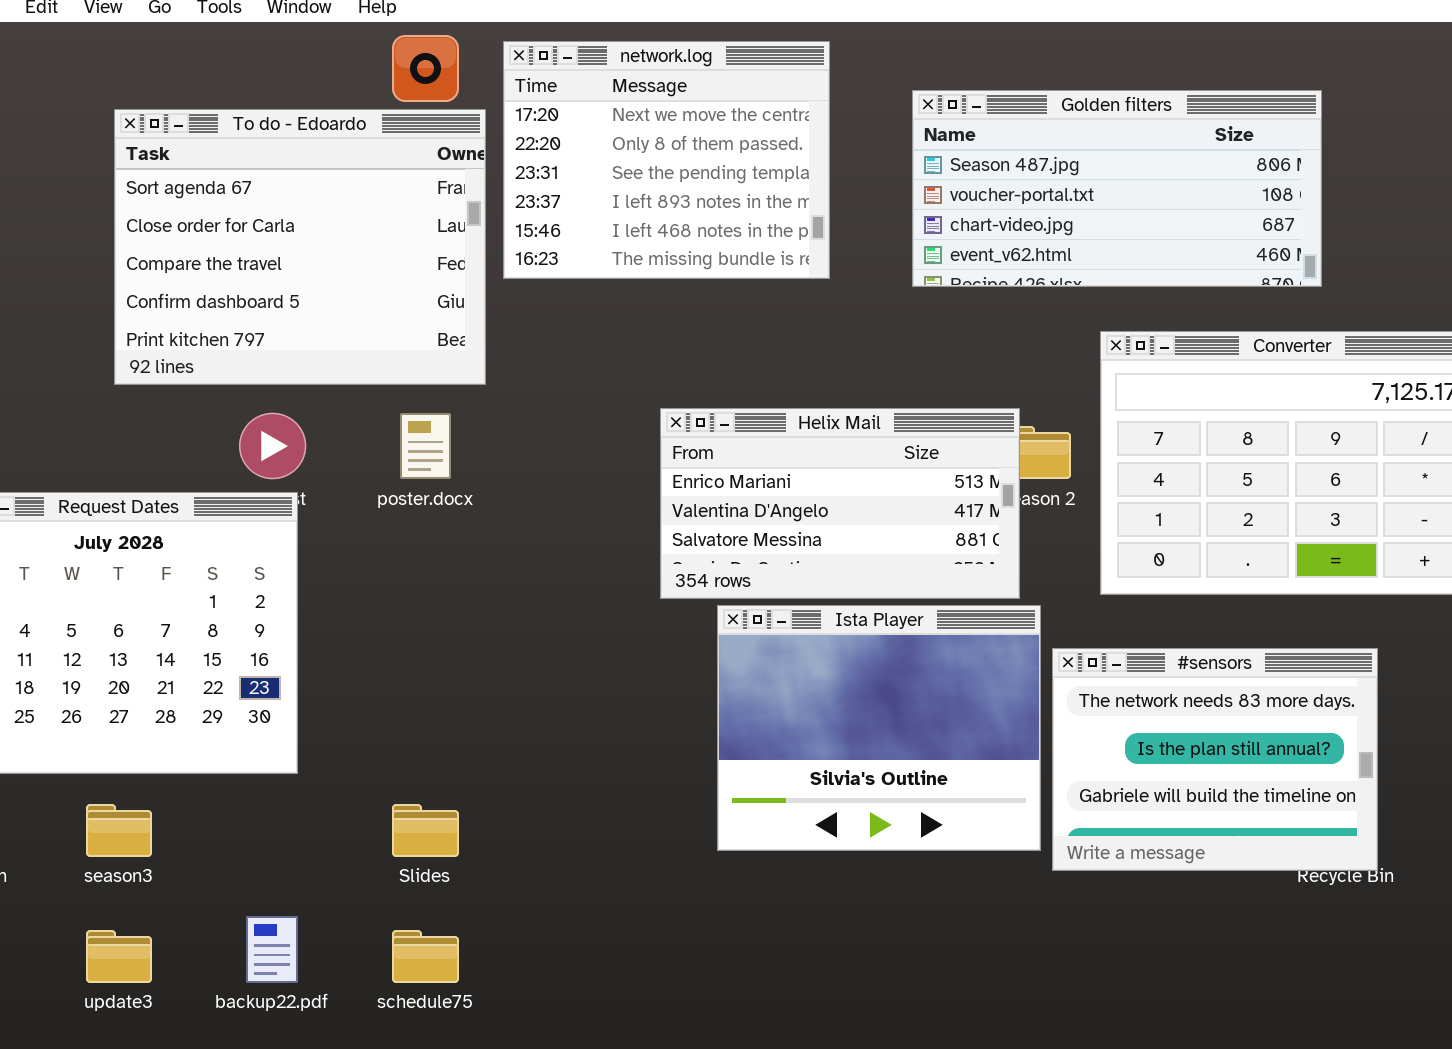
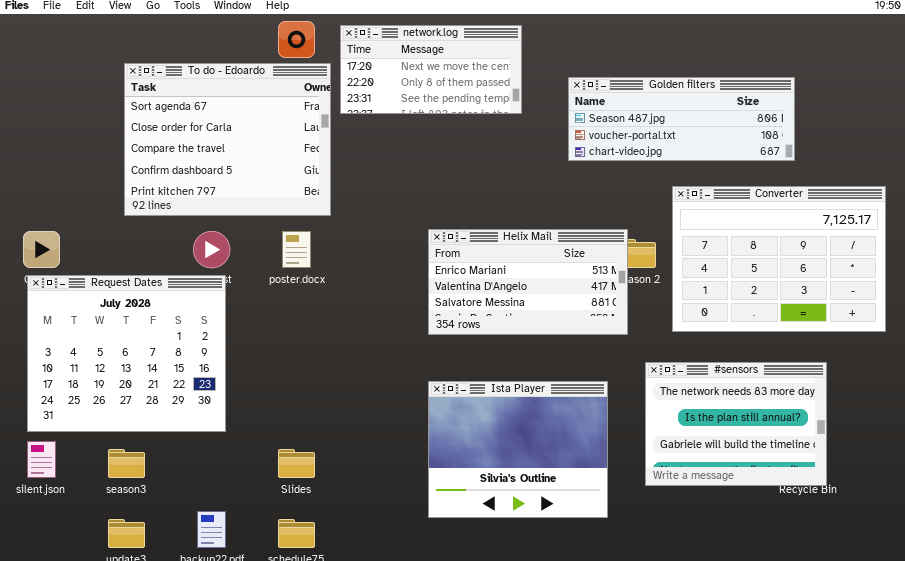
network.log: [503,41,830,279] -> [340,25,522,114], resized
Golden filters: [912,90,1322,287] -> [568,77,795,161], resized
Ista Player: [717,605,1041,851] -> [428,381,608,518], moved

